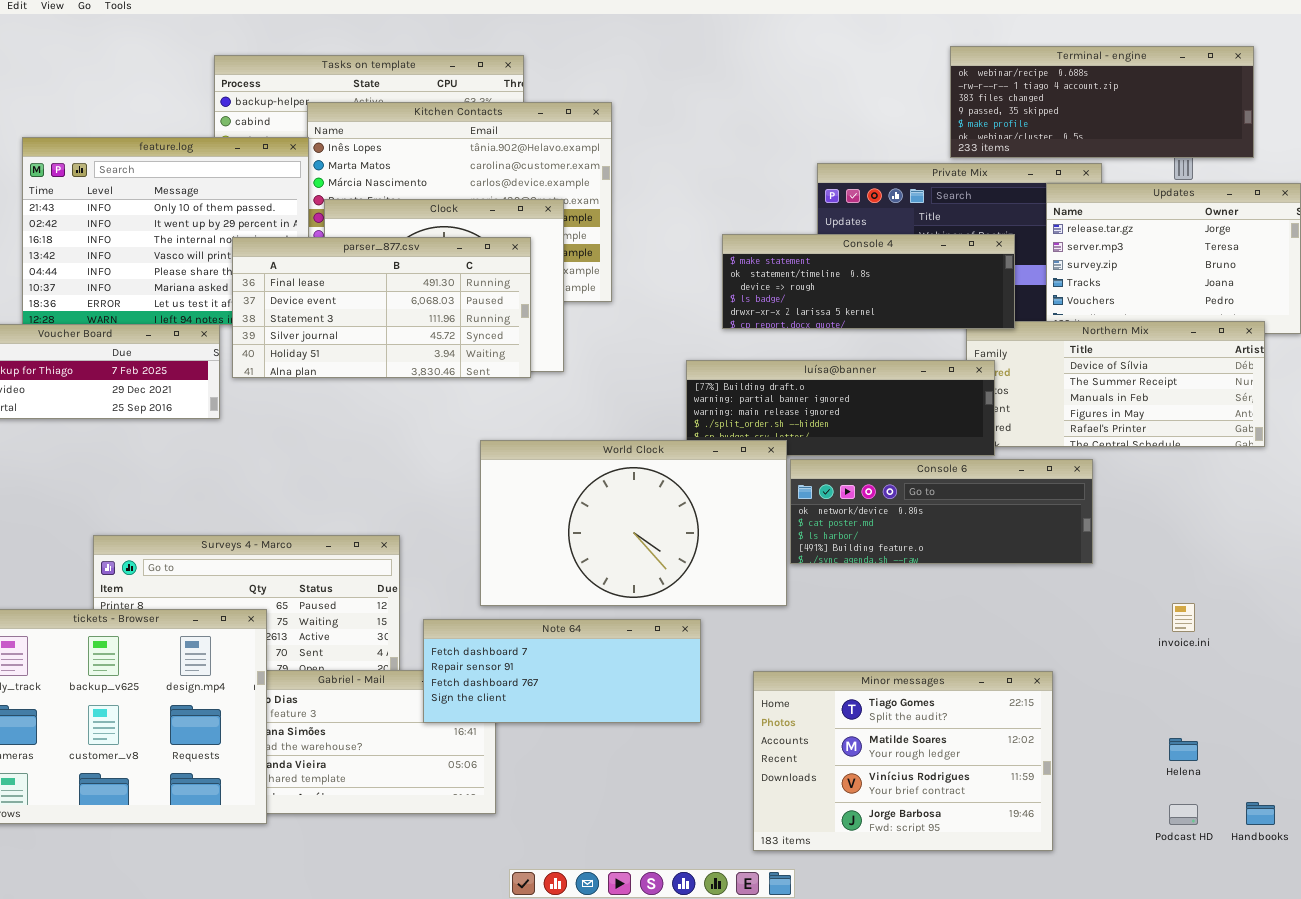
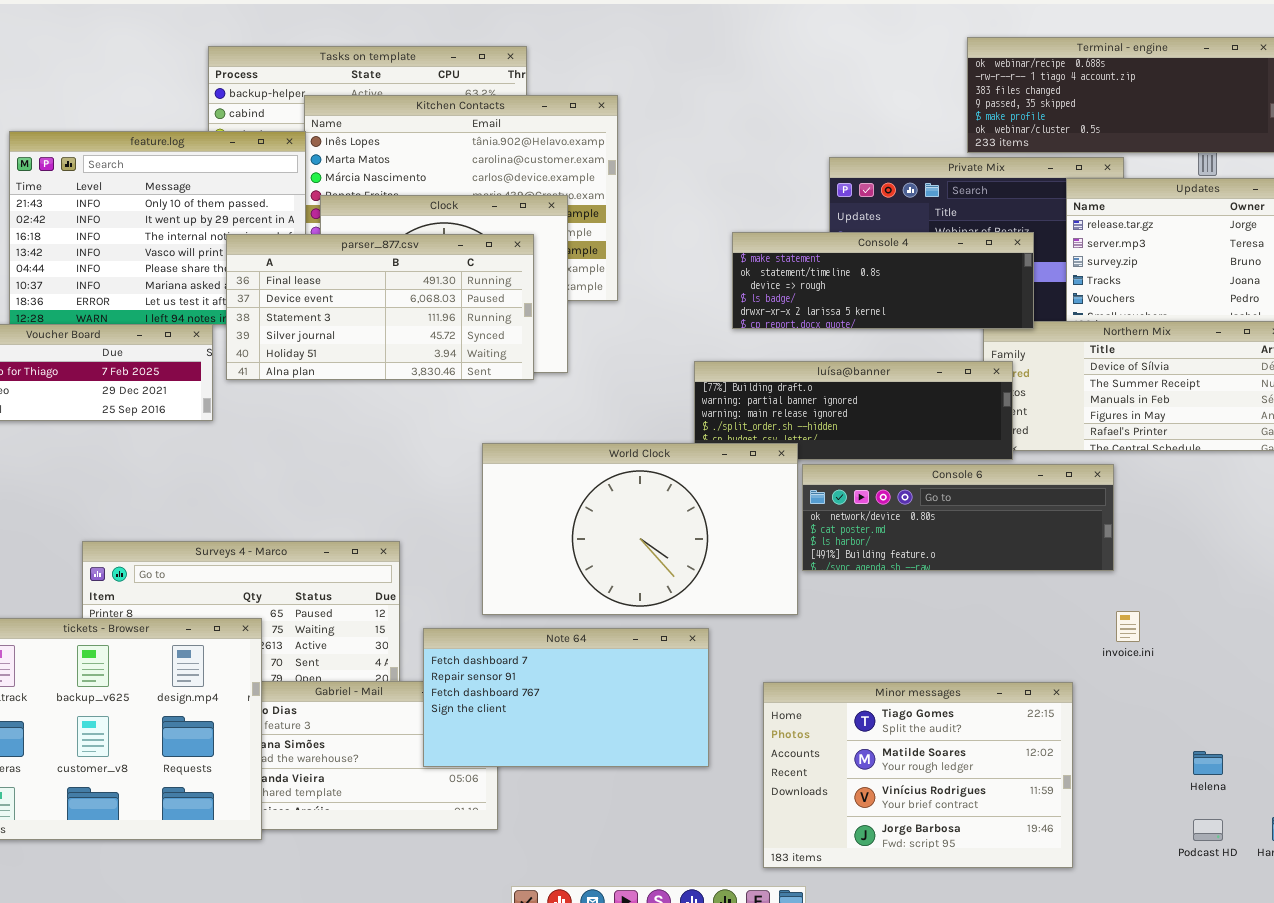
invoice.ini: [1172,603,1195,632] -> [1116,611,1140,642], moved
Note 64: [423,619,701,723] -> [423,628,709,767], resized

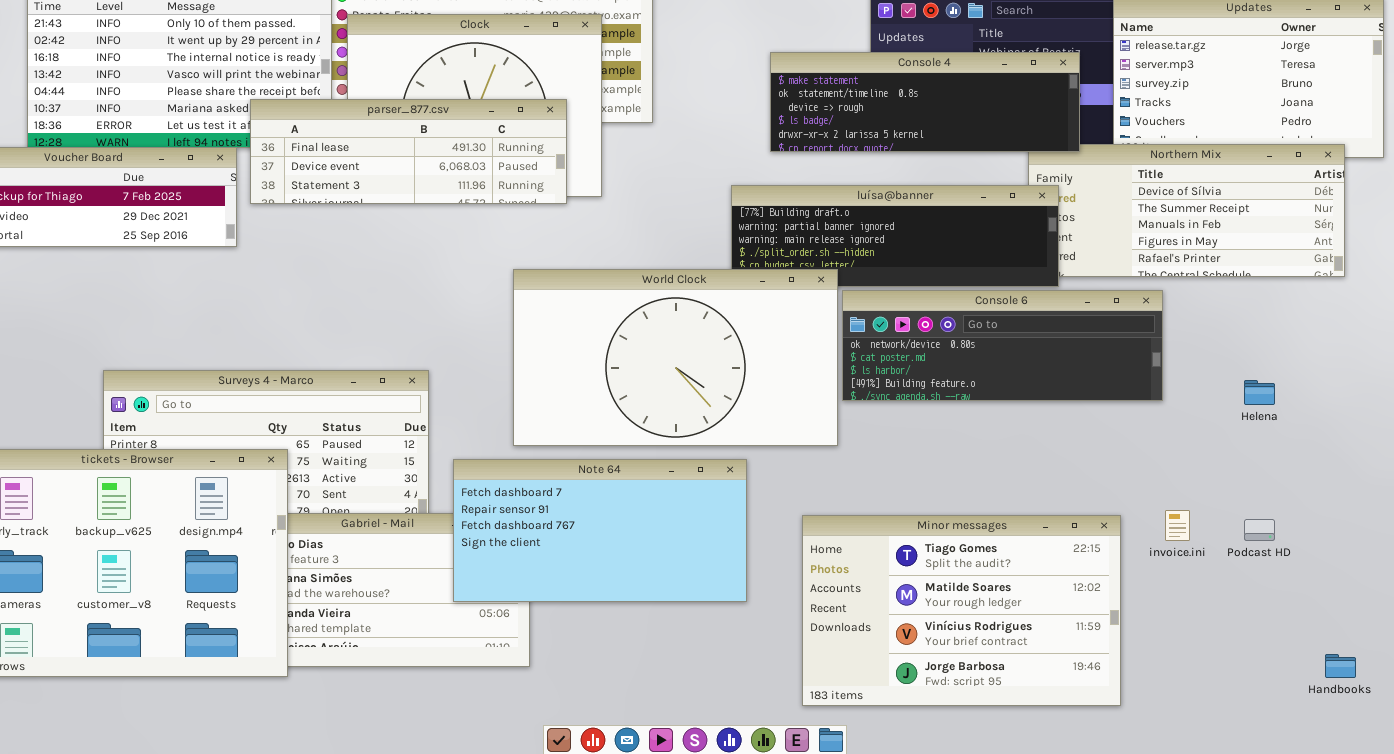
parser_877.csv: [226,234,534,380] -> [250,99,567,204], resized
invoice.ini: [1116,611,1140,642] -> [1165,510,1190,541], moved
Helena: [1193,751,1223,775] -> [1244,380,1275,405], moved
Podcast HD: [1193,819,1223,841] -> [1244,519,1275,541], moved

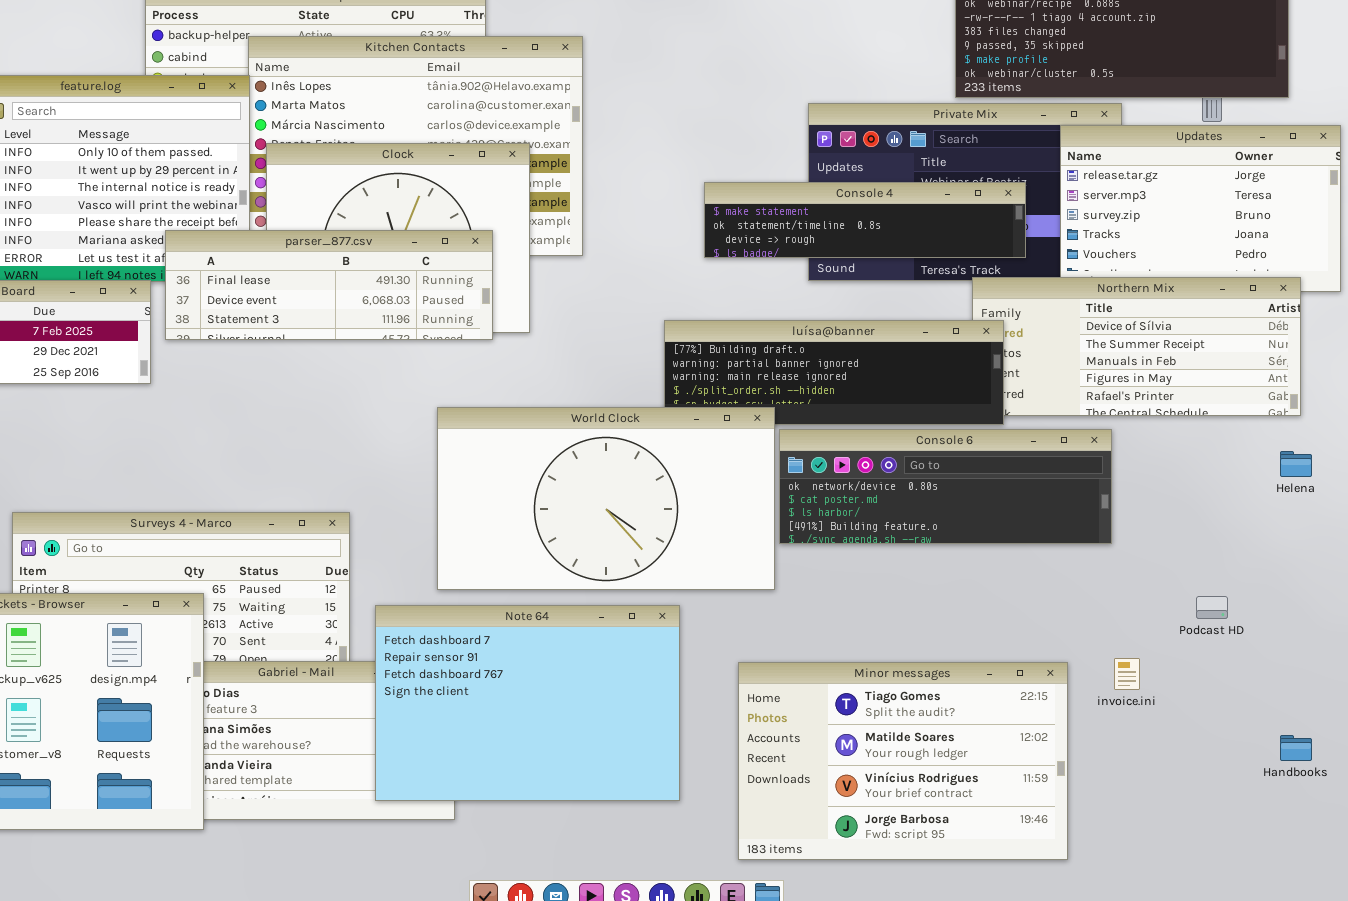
Console 4: [770,52,1080,152] -> [704,182,1026,258], resized
Helena: [1244,380,1275,405] -> [1280,451,1312,477], moved
Note 64: [453,459,747,602] -> [375,605,680,801], resized
Podcast HD: [1244,519,1275,541] -> [1196,596,1228,619], moved
Handbooks: [1325,654,1356,678] -> [1280,735,1312,761], moved

